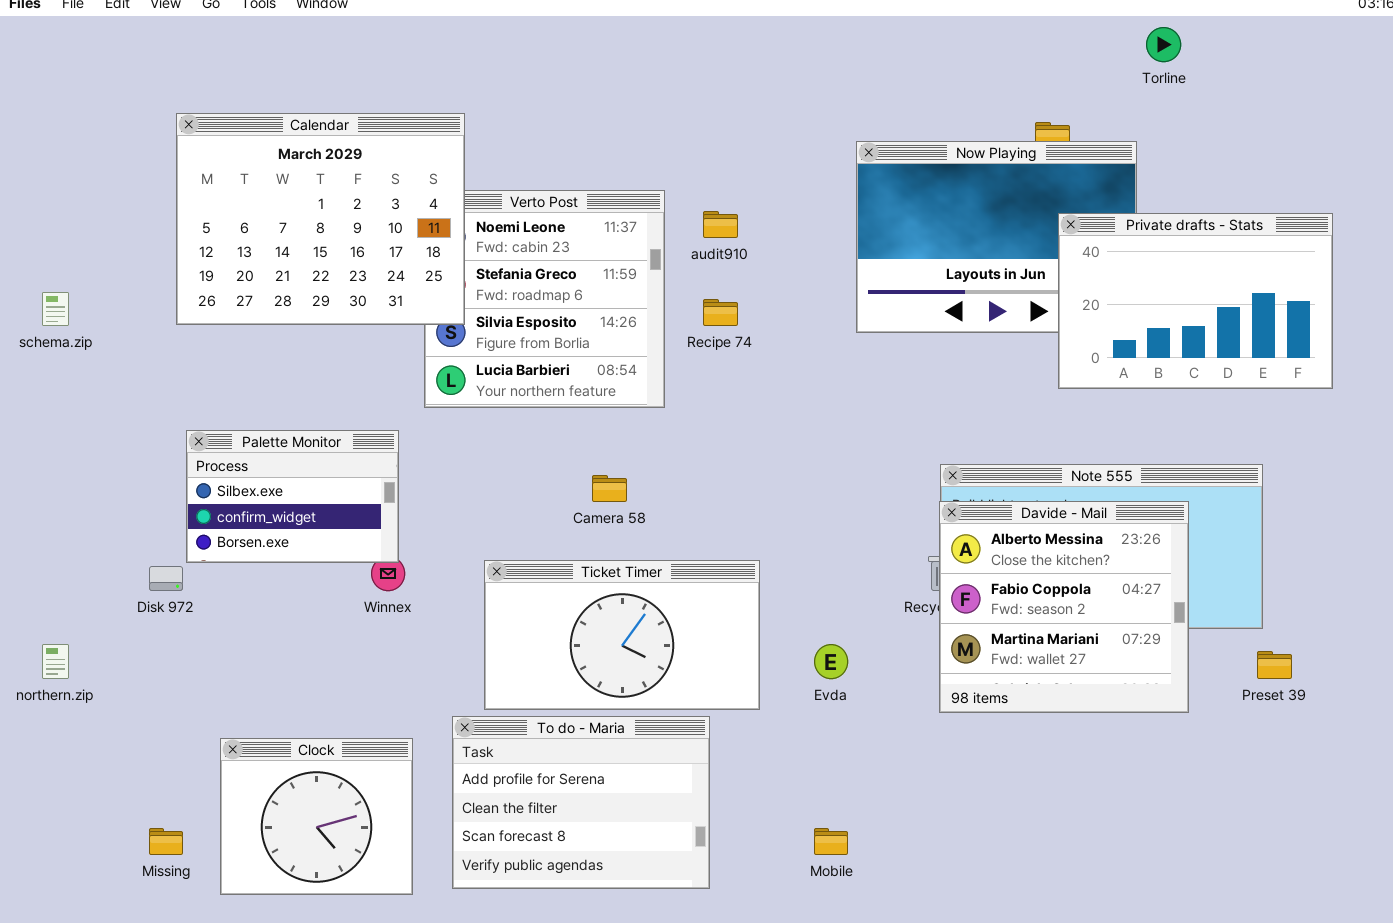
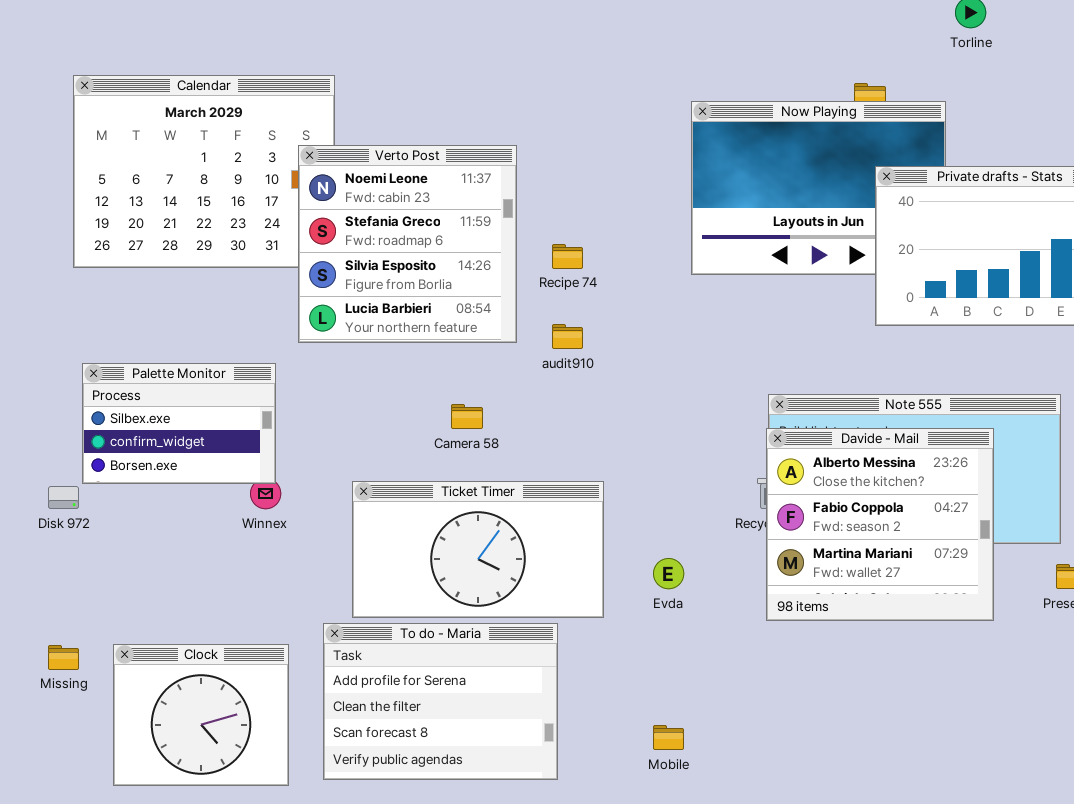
Verto Post: [424,190,665,408] -> [298,145,517,343], raised
audit910: [703,211,738,238] -> [552,324,583,349], moved
Missing: [149,828,183,855] -> [48,645,79,670], moved

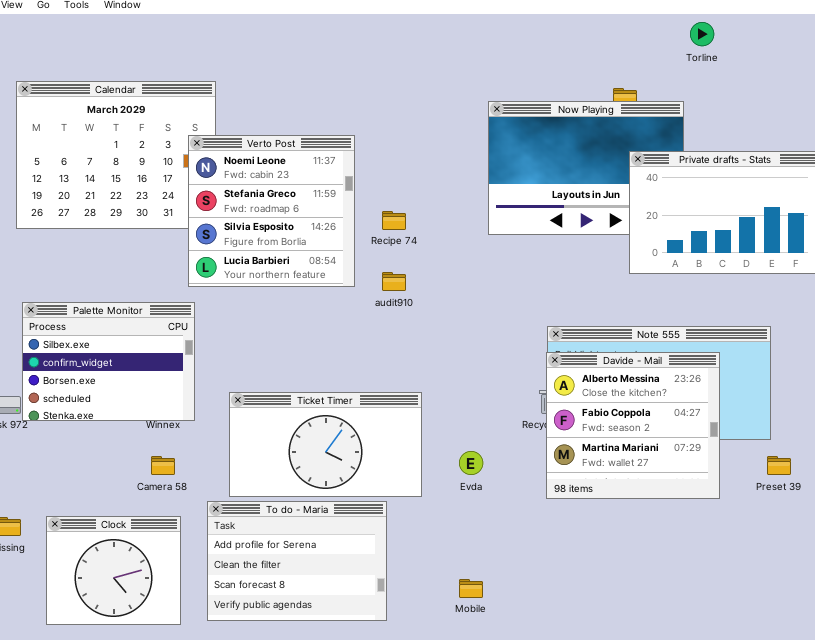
Palette Monitor: [82,363,276,484] -> [22,302,195,421], resized
Camera 58: [451,404,483,429] -> [151,456,175,475], moved

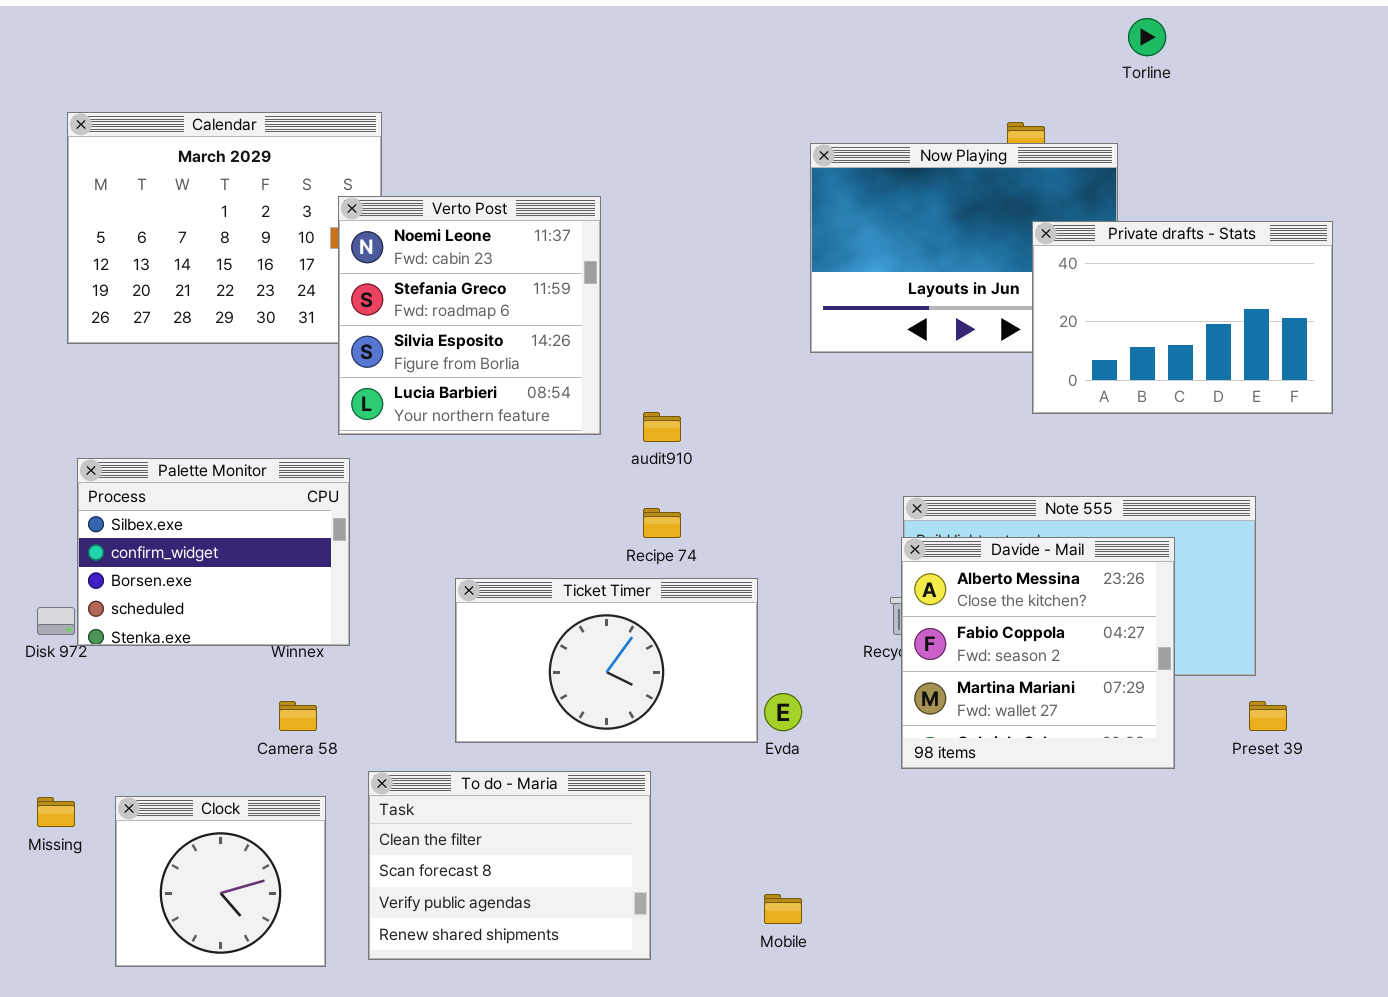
Recipe 74: [382,211,406,230] -> [643,508,681,538], moved
Ticket Timer: [229,392,422,497] -> [455,578,758,743], moved
To do - Maria: [207,501,387,621] -> [368,771,651,960], scrolled down 1 row

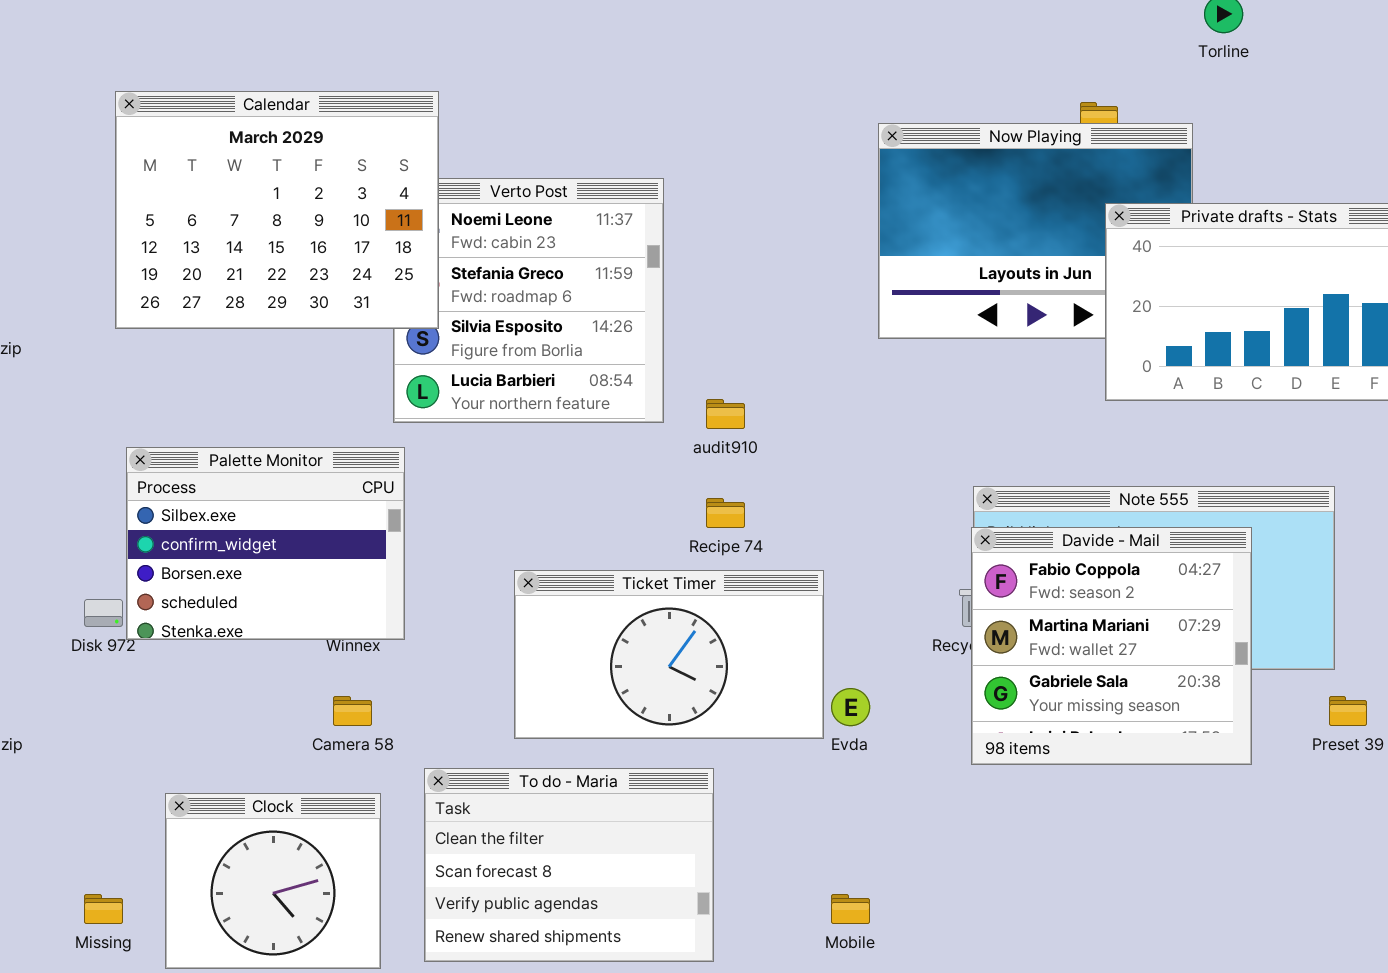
Calendar: [67,112,382,344] -> [115,91,439,329], raised
Davide - Mail: [901,537,1175,769] -> [971,527,1252,765], scrolled down 1 row
Missing: [37,797,75,827] -> [84,894,123,924], moved

